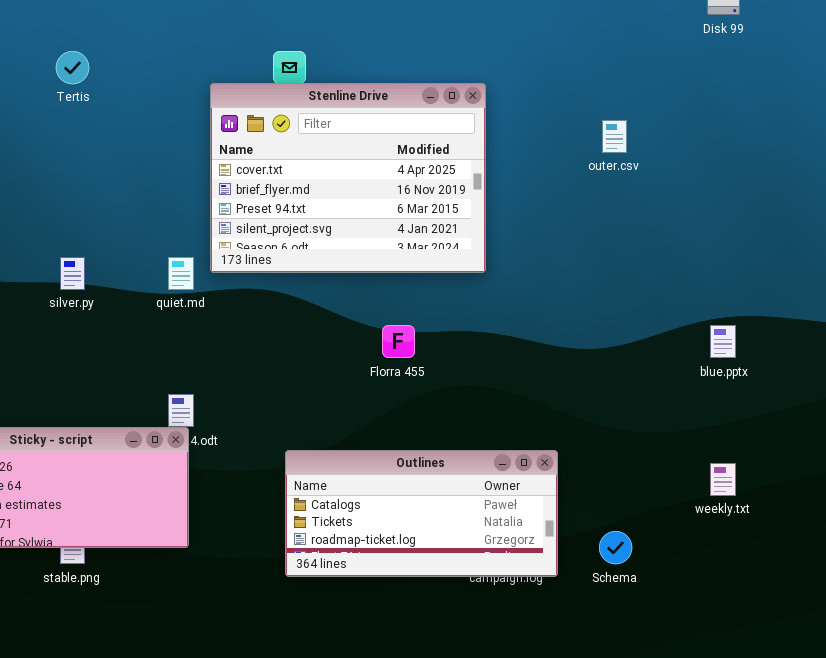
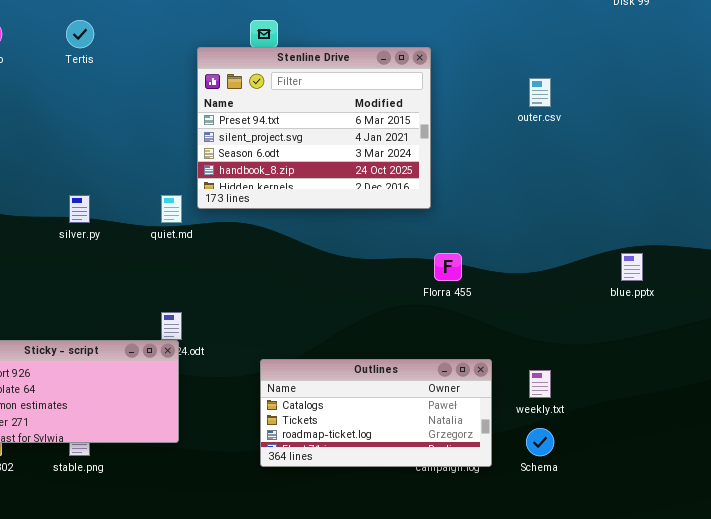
Stenline Drive: [210,83,486,273] -> [197,47,431,209], scrolled down 2 rows
Florra 455: [382,325,415,358] -> [434,253,462,281], moved
weekly.txt: [710,463,736,496] -> [529,370,551,398], moved

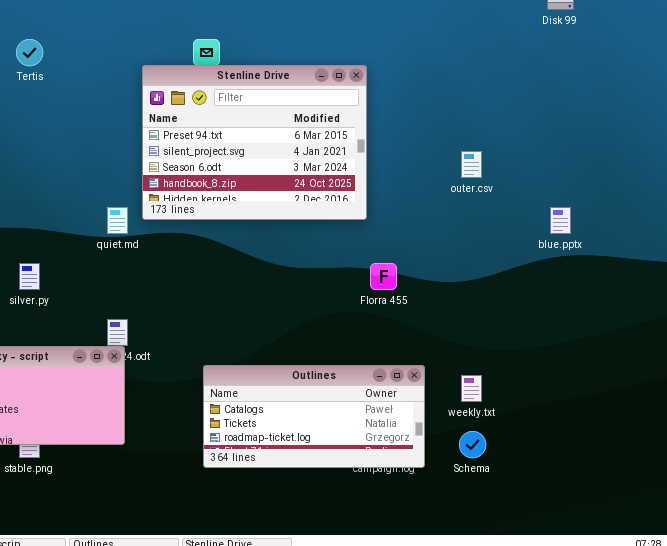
outer.csv: [529,78,551,107] -> [461,151,482,178], moved
silver.py: [69,195,90,223] -> [19,263,40,290], moved
blue.pptx: [621,253,643,281] -> [550,207,571,234], moved

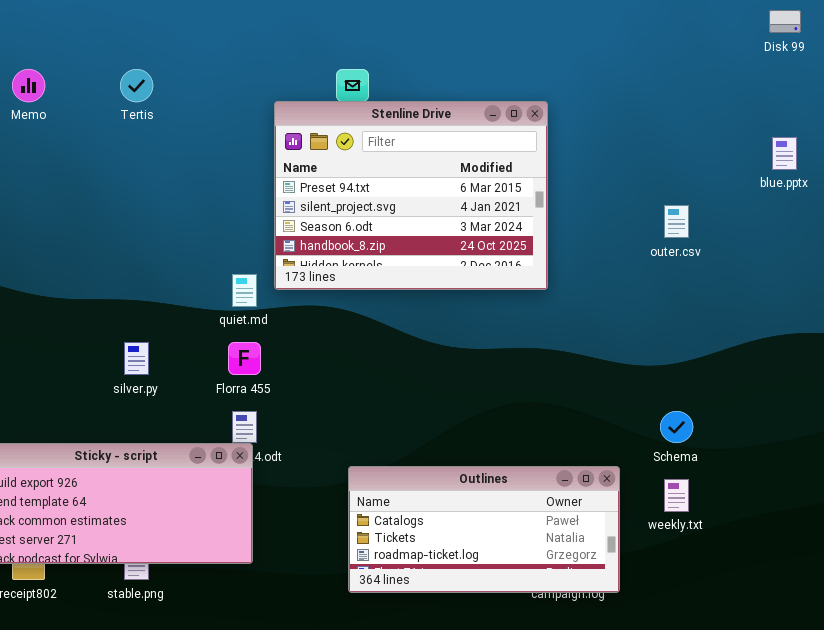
blue.pptx: [550,207,571,234] -> [772,137,797,170], moved
Florra 455: [370,263,397,290] -> [228,342,261,375], moved
Schema: [459,431,486,458] -> [660,411,693,443], moved

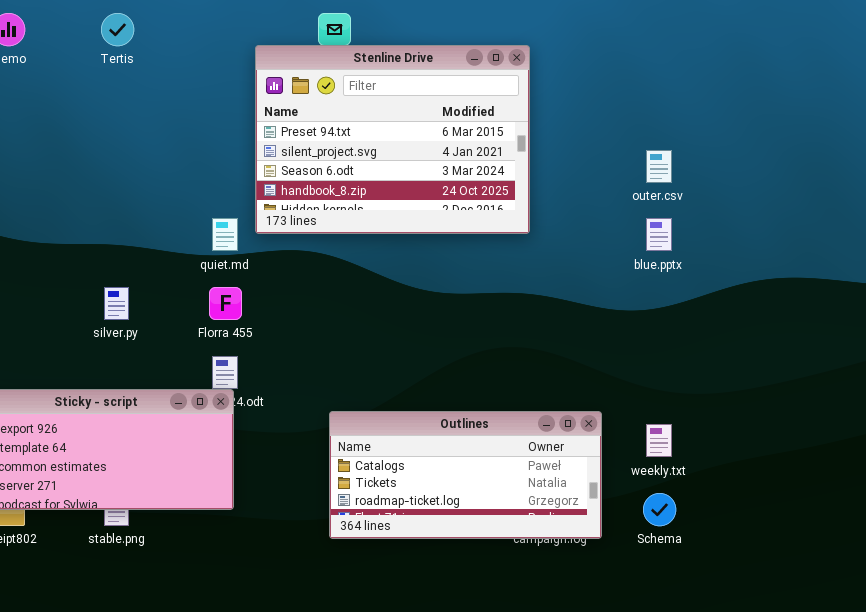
blue.pptx: [772,137,797,170] -> [646,218,672,251], moved
Schema: [660,411,693,443] -> [643,493,676,526], moved

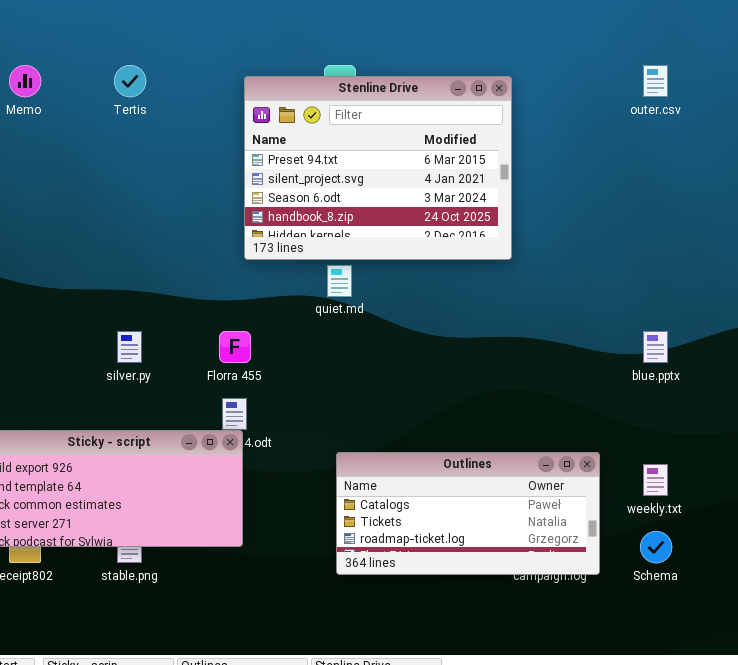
Stenline Drive: [255,45,530,234] -> [244,76,512,260], moved
outer.csv: [646,150,672,183] -> [643,65,668,97], moved
quiet.md: [212,218,238,251] -> [327,265,352,297], moved
blue.pptx: [646,218,672,251] -> [643,331,668,363], moved

